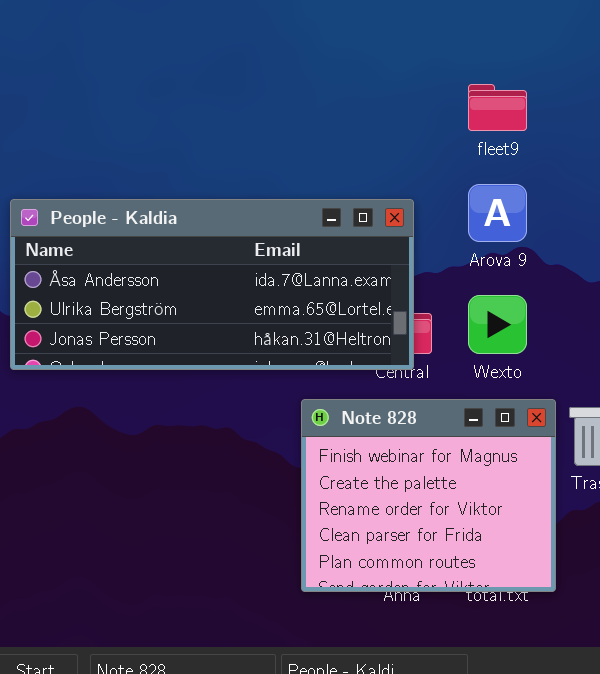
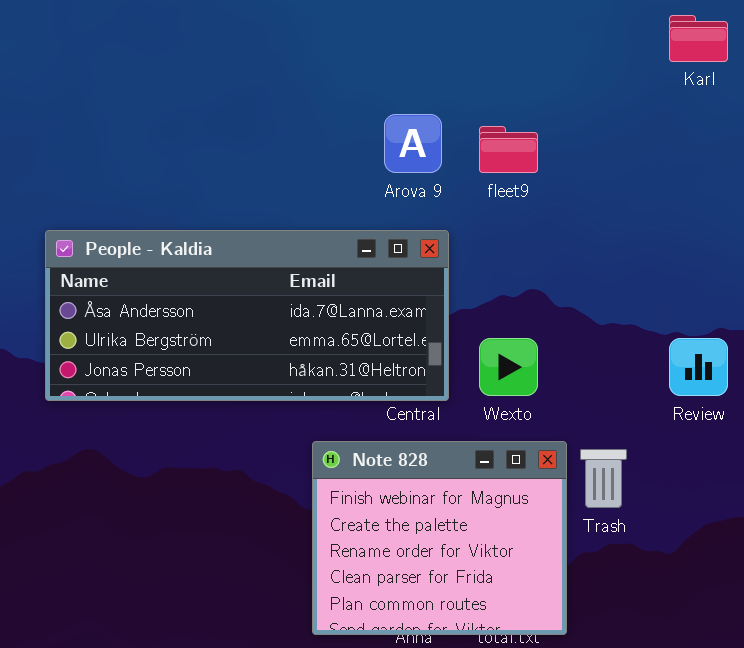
Arova 9: [468,184,527,242] -> [384,114,442,173], moved
People - Kaldia: [10,199,414,370] -> [45,230,449,401], moved

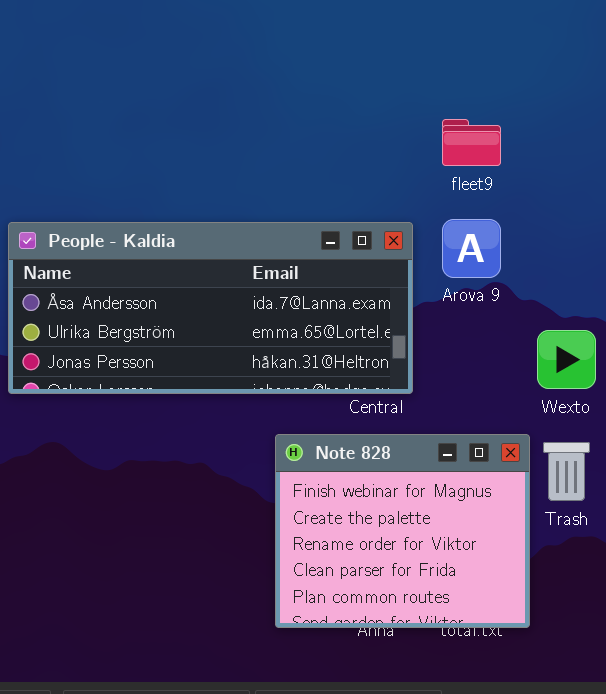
Arova 9: [384,114,442,173] -> [442,219,501,278], moved
Wexto: [479,338,538,396] -> [537,330,596,389], moved

